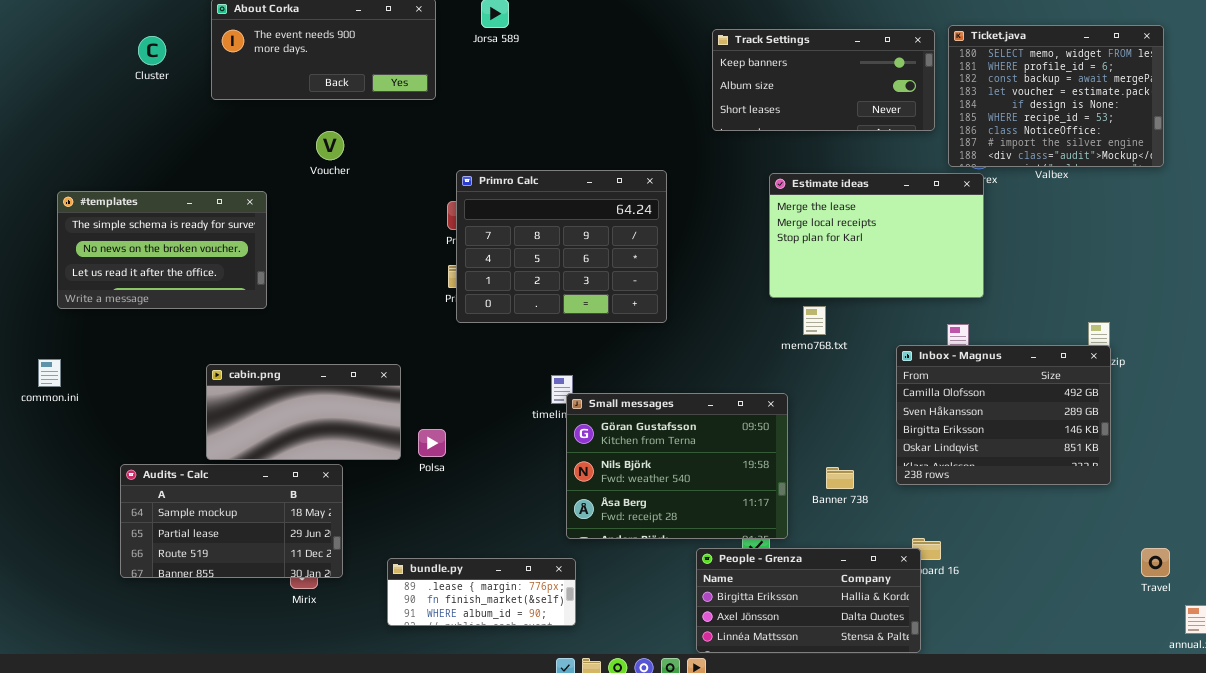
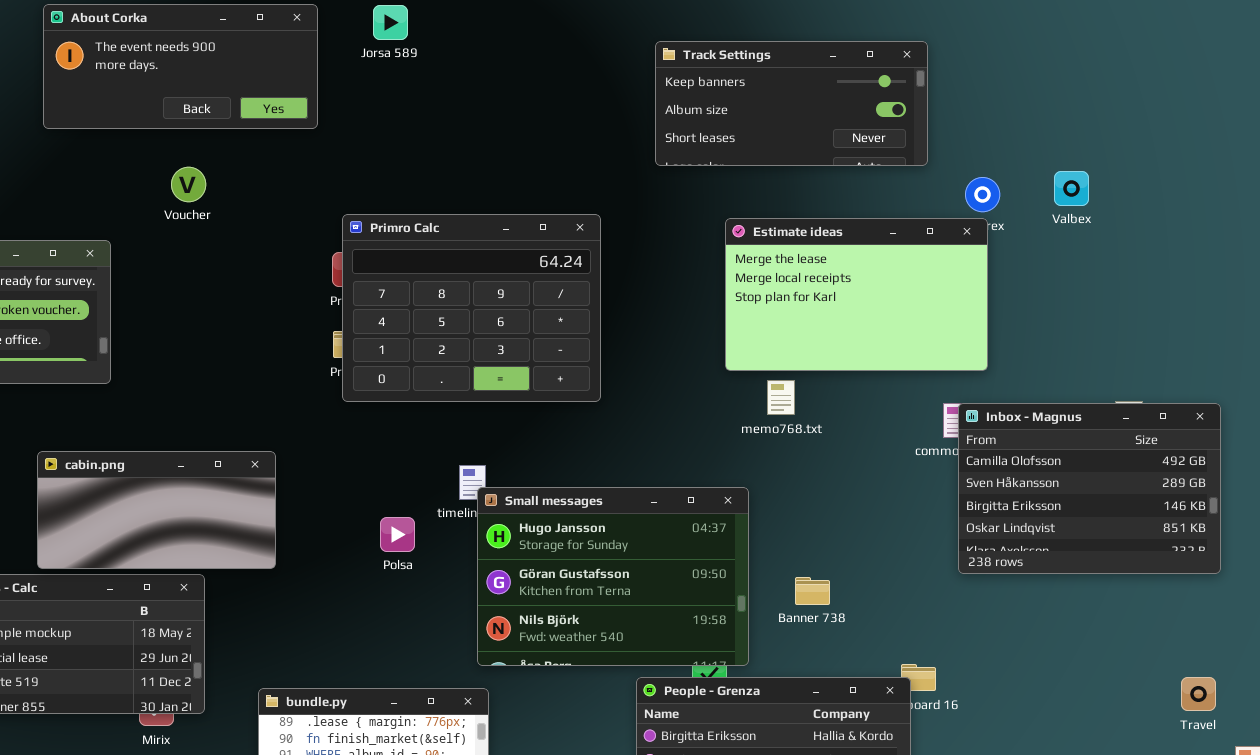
Ticket.java: [948,25,1164,167] -> none, closed
Inbox - Magnus: [896,345,1111,485] -> [958,403,1221,574], moved
Small messages: [566,393,788,539] -> [477,487,749,666], scrolled up 1 row
Polsa: [418,429,446,457] -> [380,517,415,552], moved

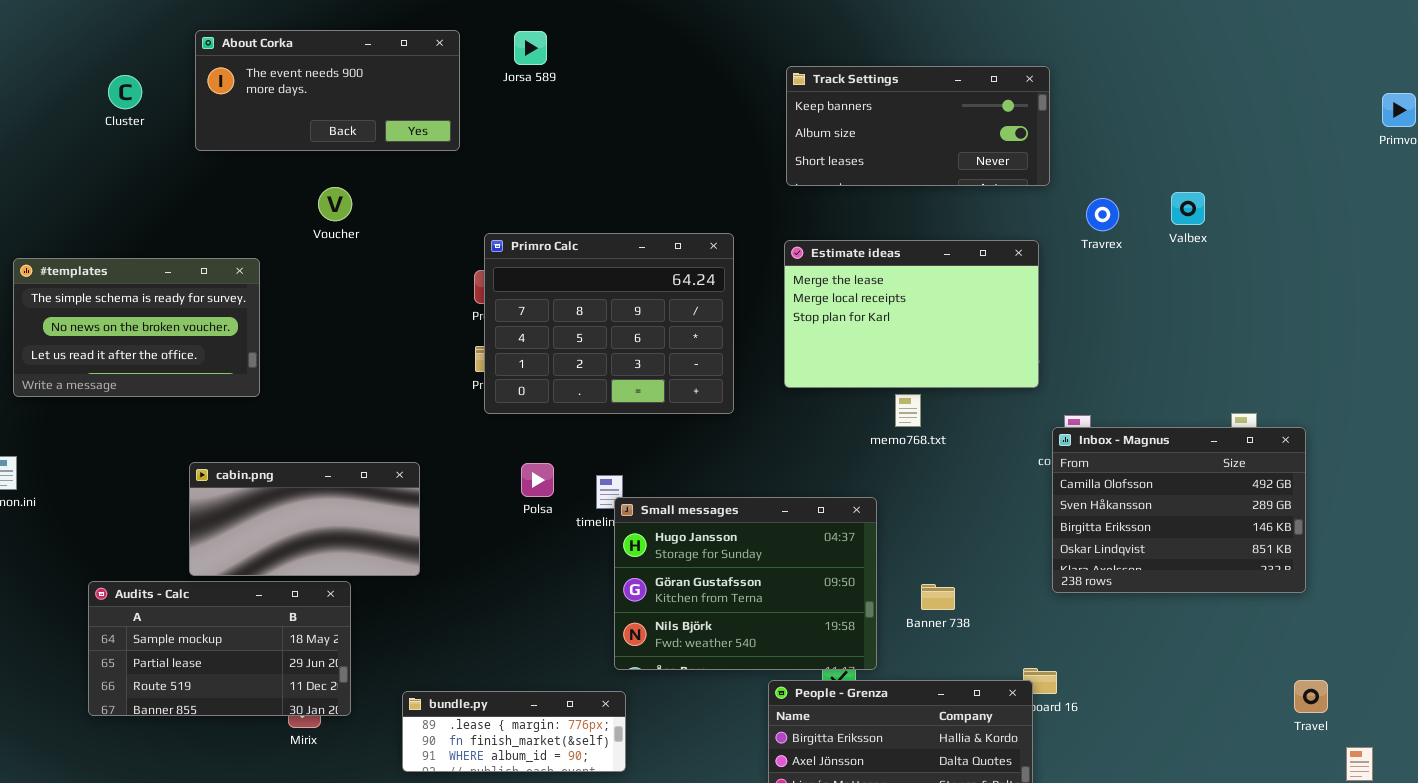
Estimate ideas: [725,218,988,371] -> [784,240,1039,388], moved
Inbox - Magnus: [958,403,1221,574] -> [1052,427,1306,593], moved
Polsa: [380,517,415,552] -> [521,463,554,497], moved

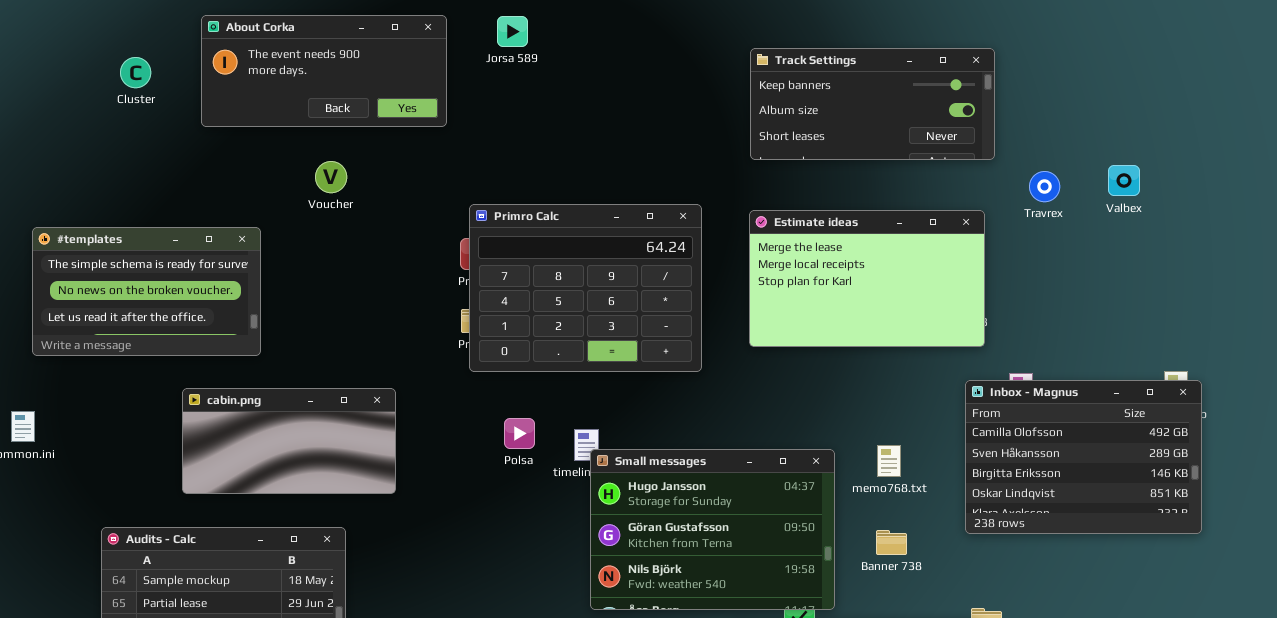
memo768.txt: [895,394,921,427] -> [877,445,901,477], moved
Inbox - Magnus: [1052,427,1306,593] -> [965,380,1202,534], moved
cabin.png: [189,462,420,576] -> [182,388,396,494], moved

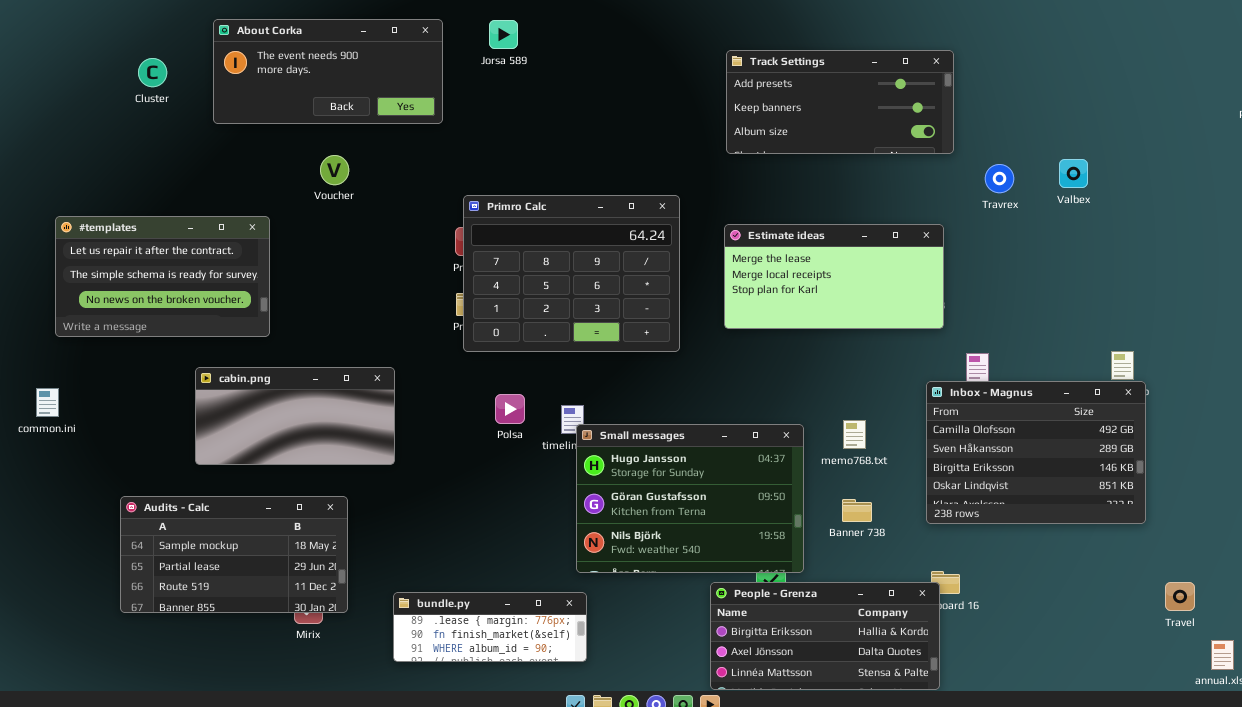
Track Settings: [750,48,995,160] -> [726,50,954,154], scrolled up 1 row
Estimate ideas: [749,210,985,347] -> [724,224,944,329], resized
#templates: [32,227,261,356] -> [55,216,270,337], scrolled up 1 row
Inbox - Magnus: [965,380,1202,534] -> [926,381,1146,524], moved

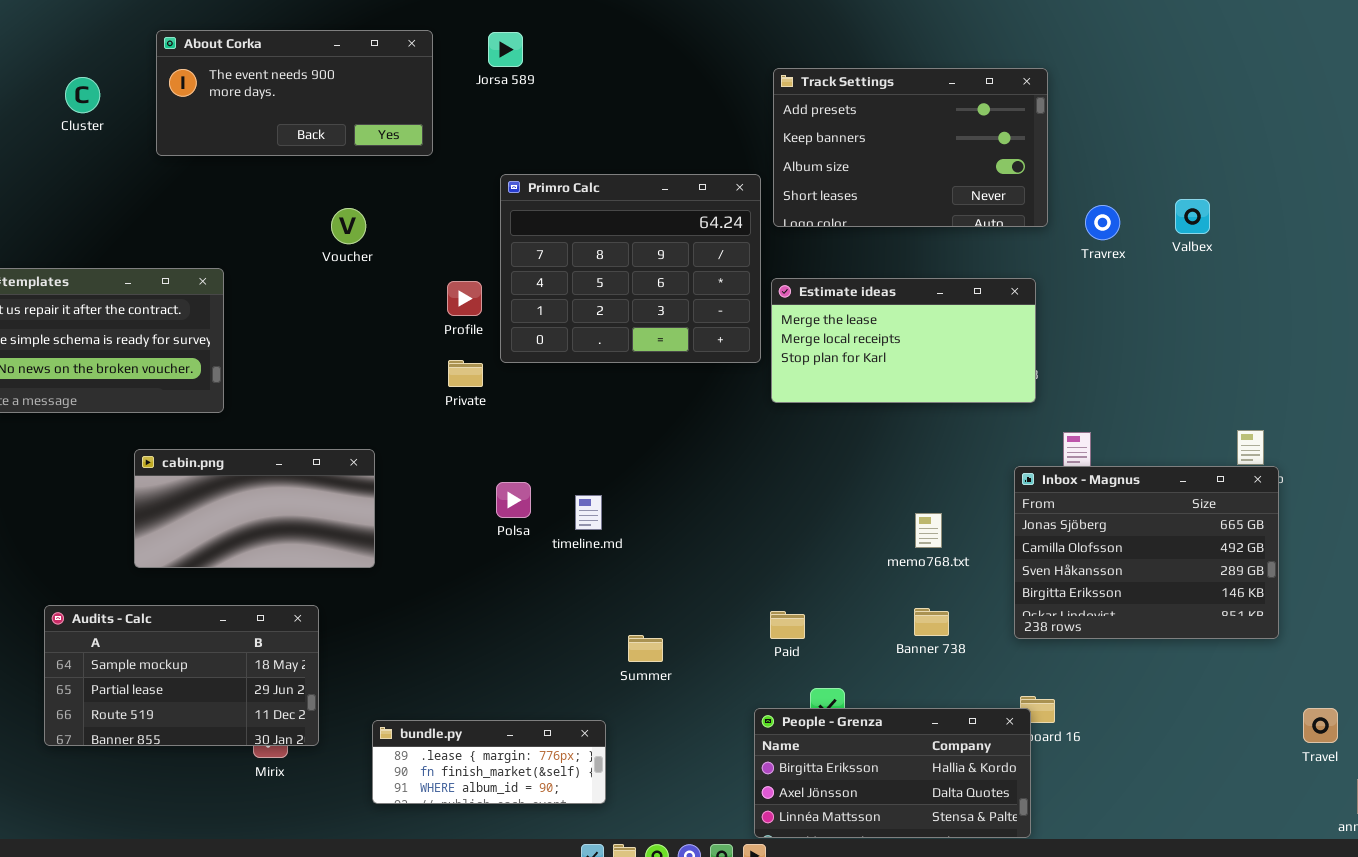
Track Settings: [726,50,954,154] -> [773,68,1048,227], resized
Voucher: [320,155,349,185] -> [331,208,366,244], moved
Primro Calc: [463,195,680,352] -> [500,174,761,363], moved
Inbox - Magnus: [926,381,1146,524] -> [1014,466,1279,639], scrolled up 1 row
Small messages: [576,424,804,573] -> none, closed

